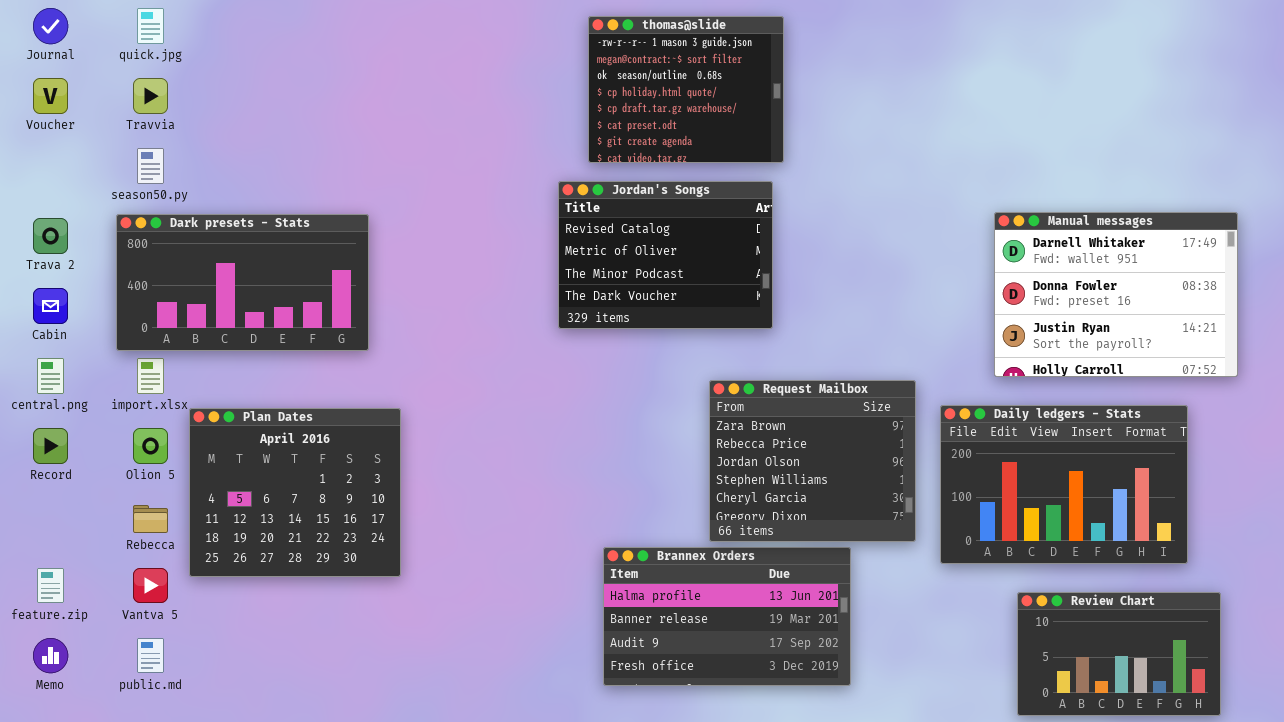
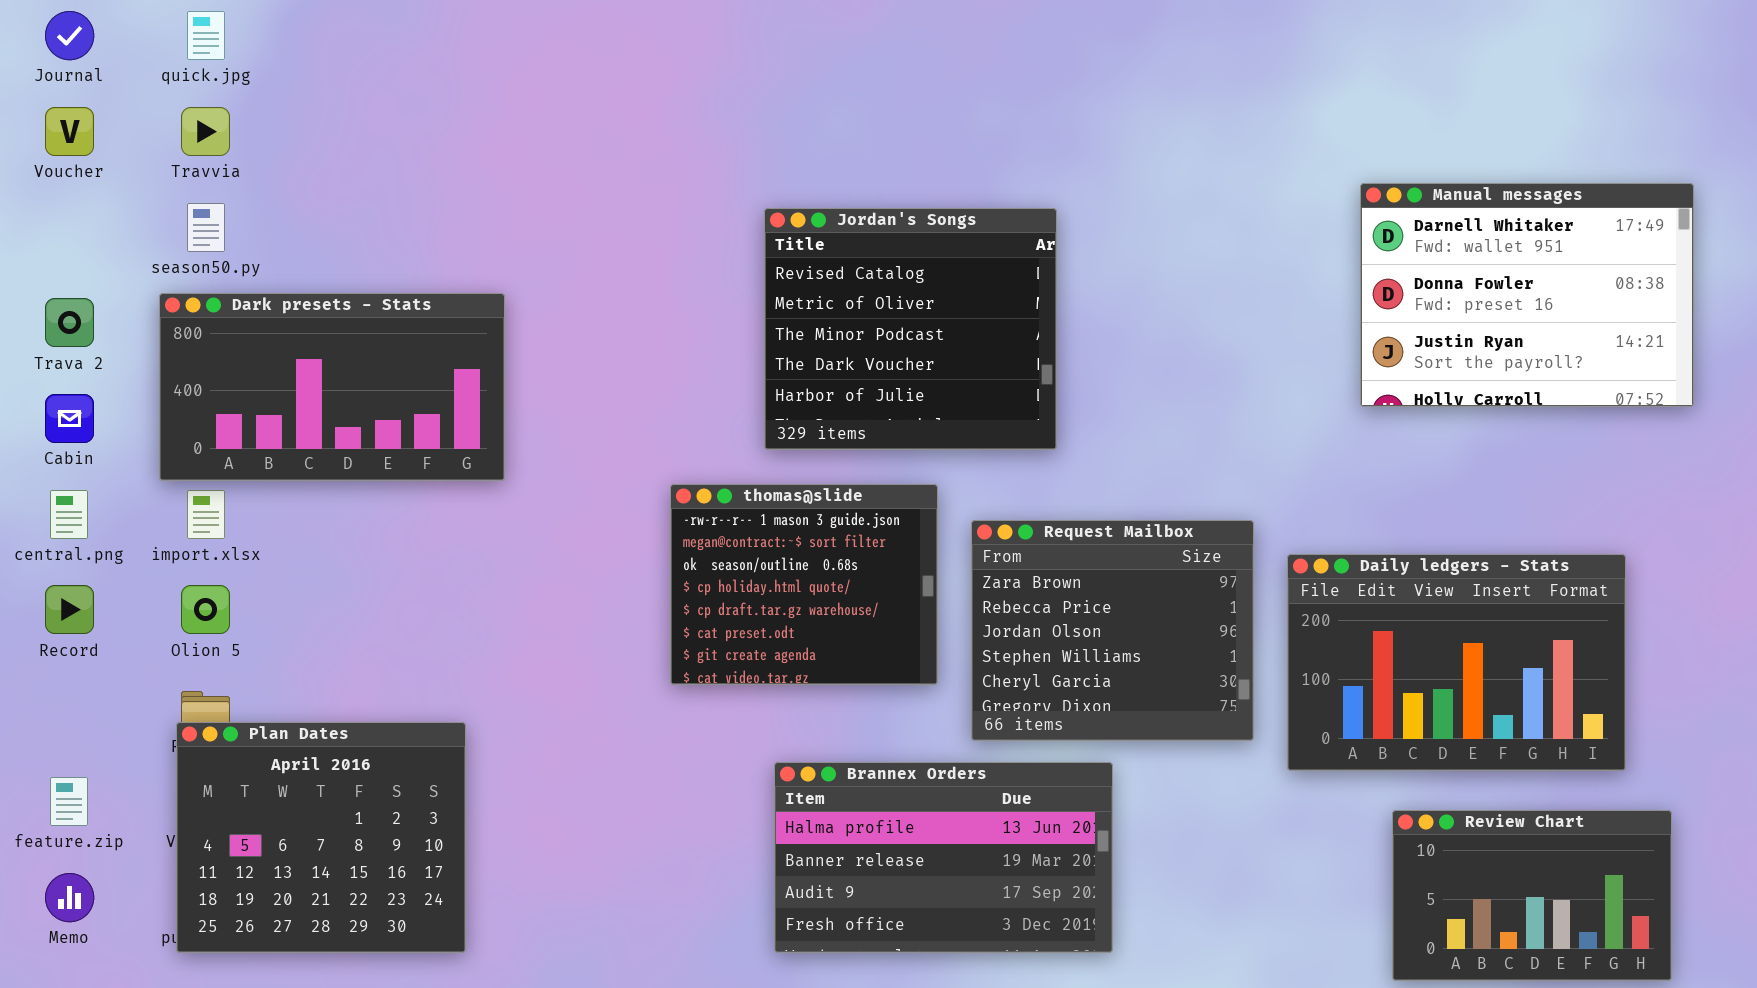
thomas@slide: [588,16,784,163] -> [670,484,938,685], moved
Jordan's Songs: [558,181,773,329] -> [764,208,1057,450], resized
Manual messages: [994,212,1238,377] -> [1360,183,1694,407], moved
Plan Dates: [189,408,401,577] -> [176,722,466,953], moved
Brannex Orders: [603,547,851,686] -> [774,762,1113,953], moved

